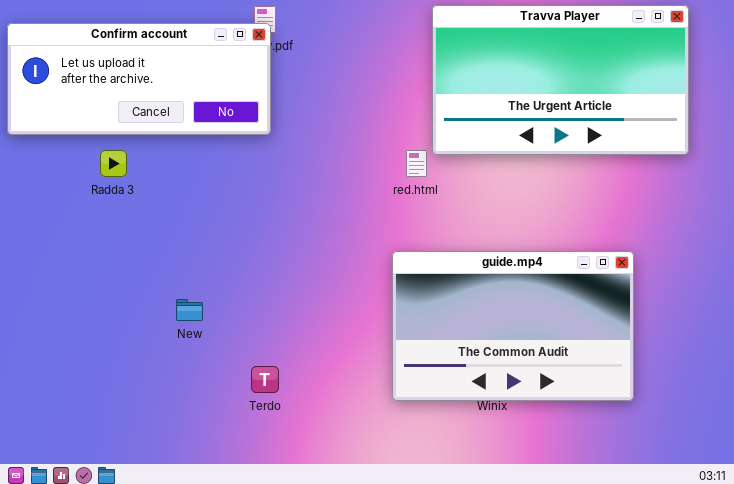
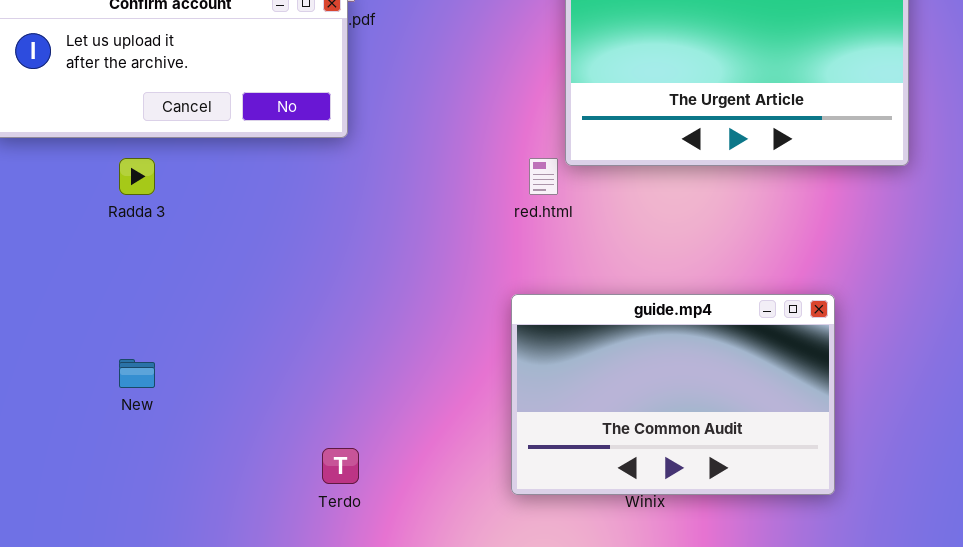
New: [176,299,203,321] -> [119,359,155,388], moved

